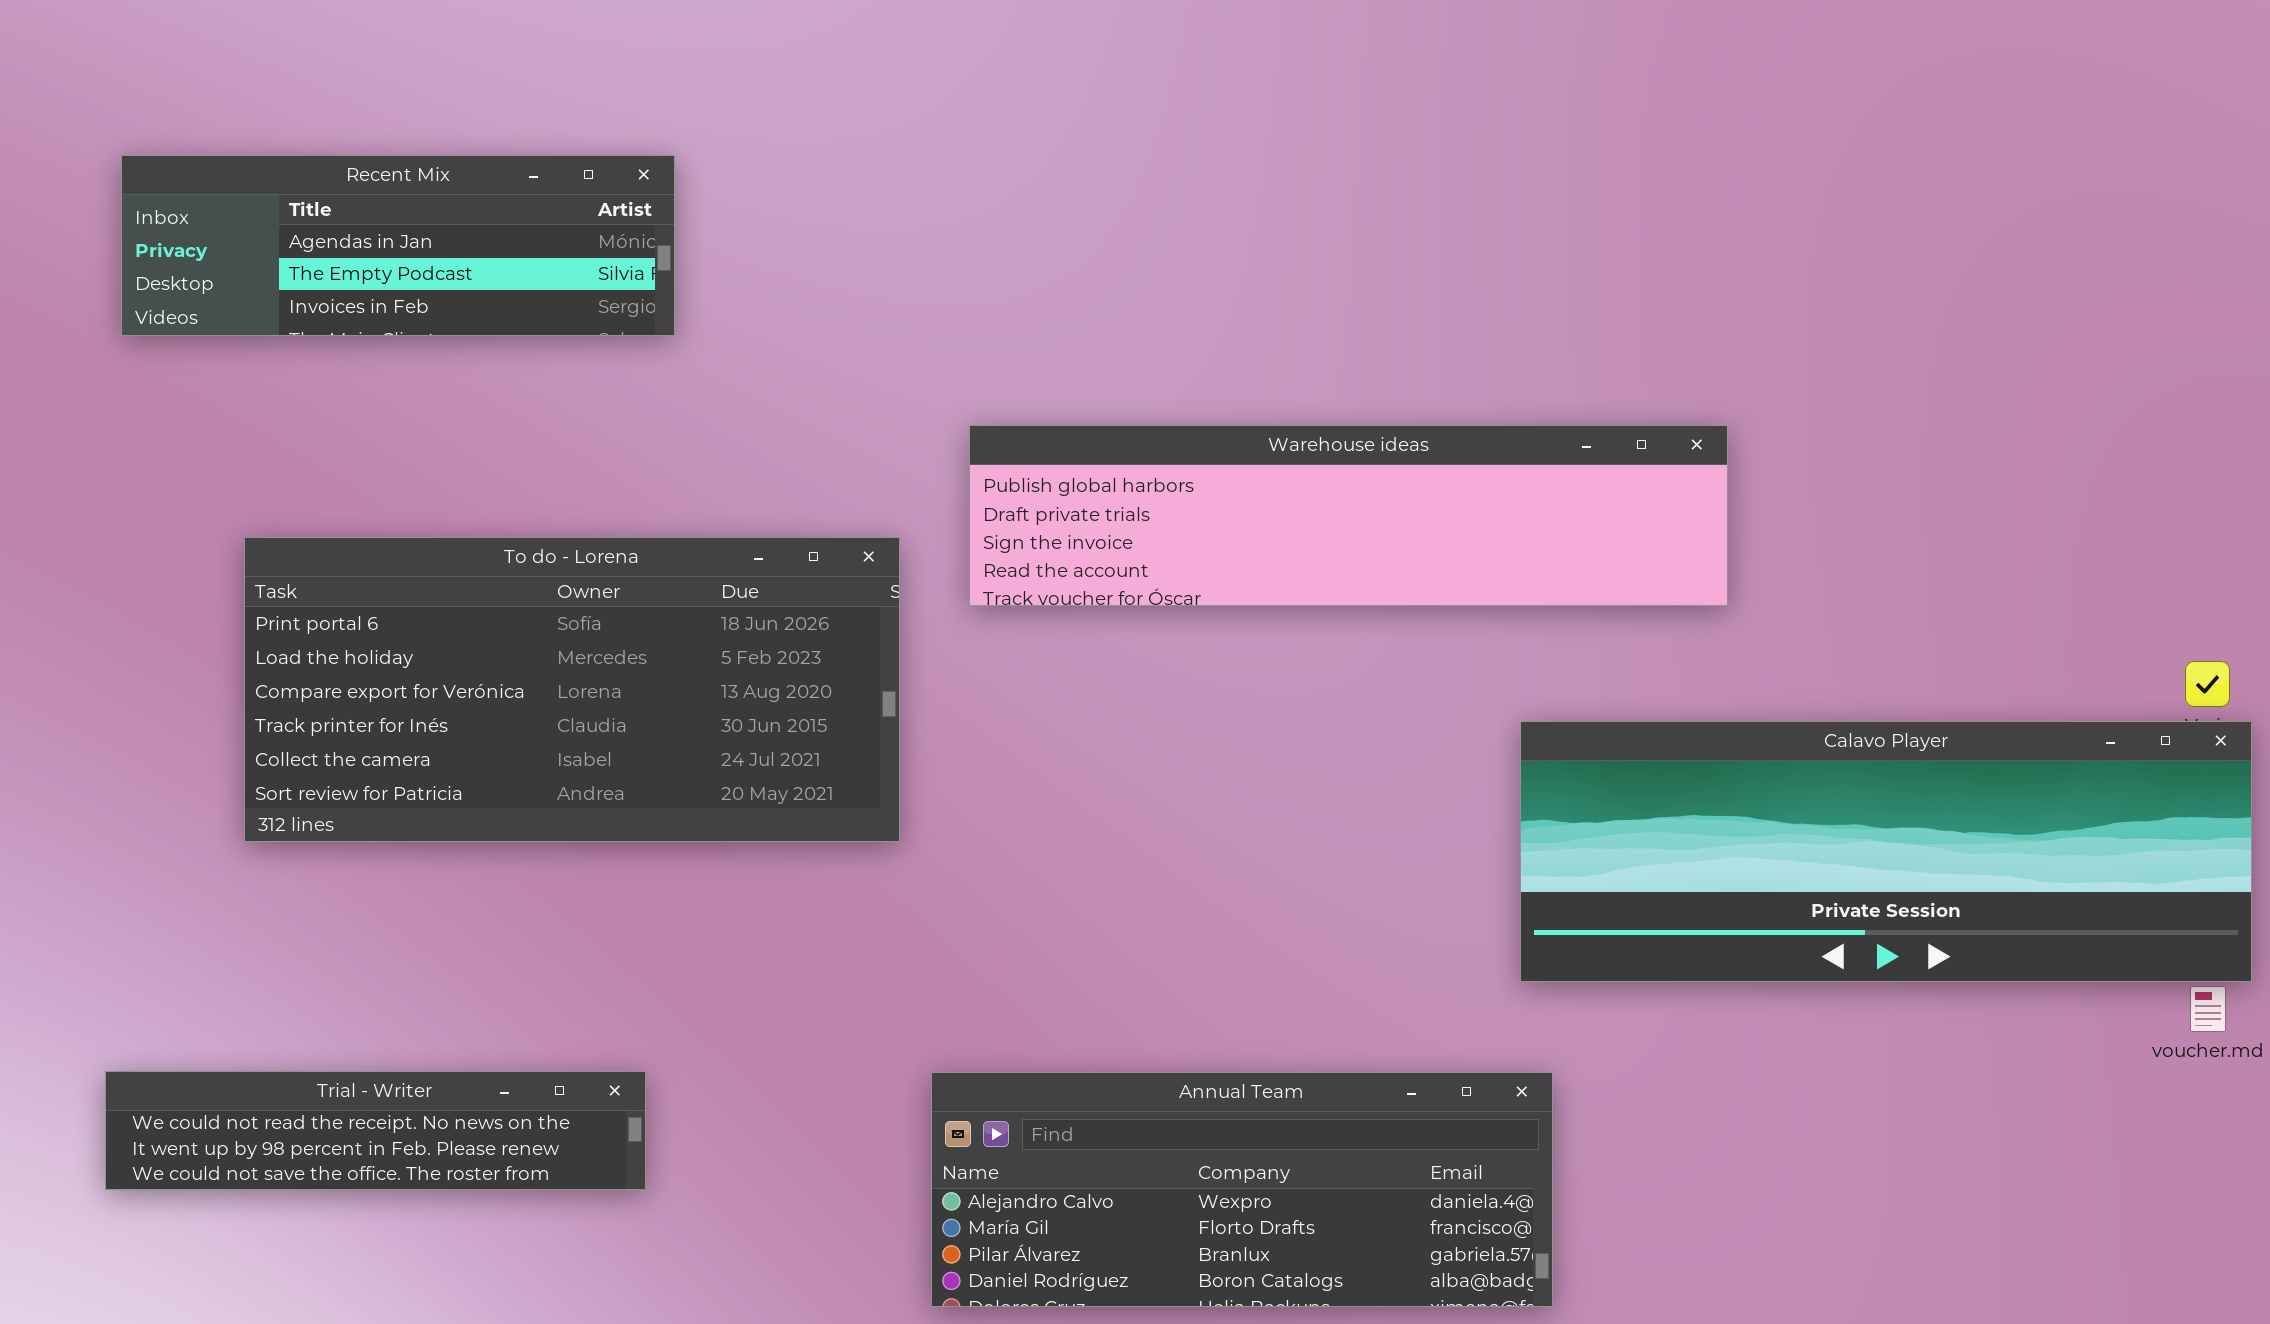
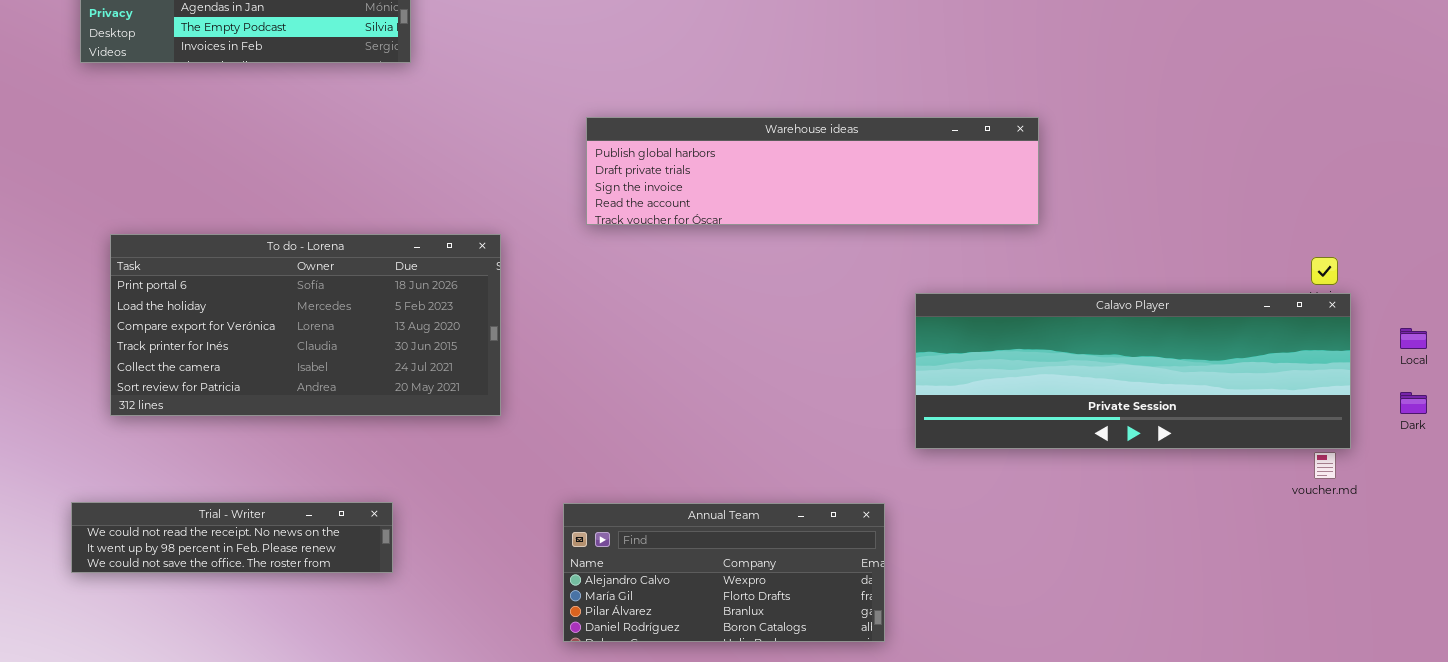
To do - Lorena: [244,537,900,842] -> [110,234,501,416], moved
Annual Team: [931,1072,1553,1307] -> [563,503,885,642], resized

